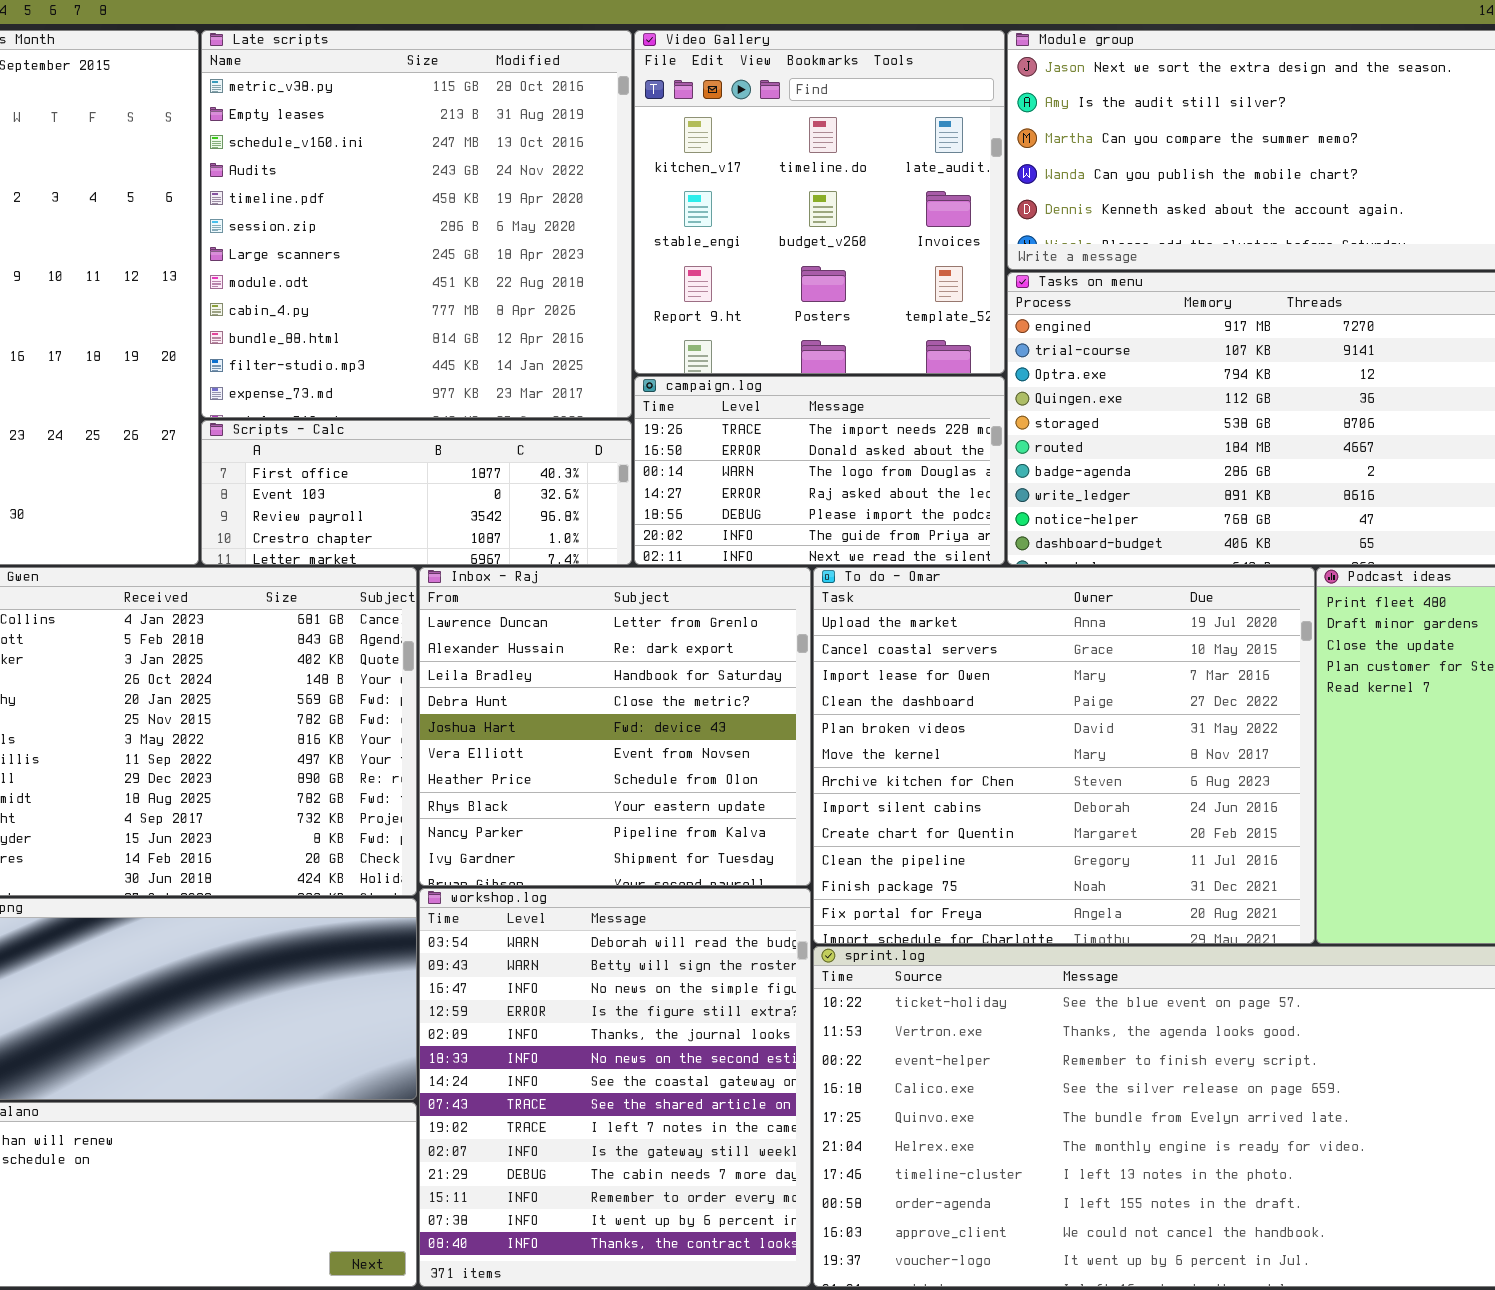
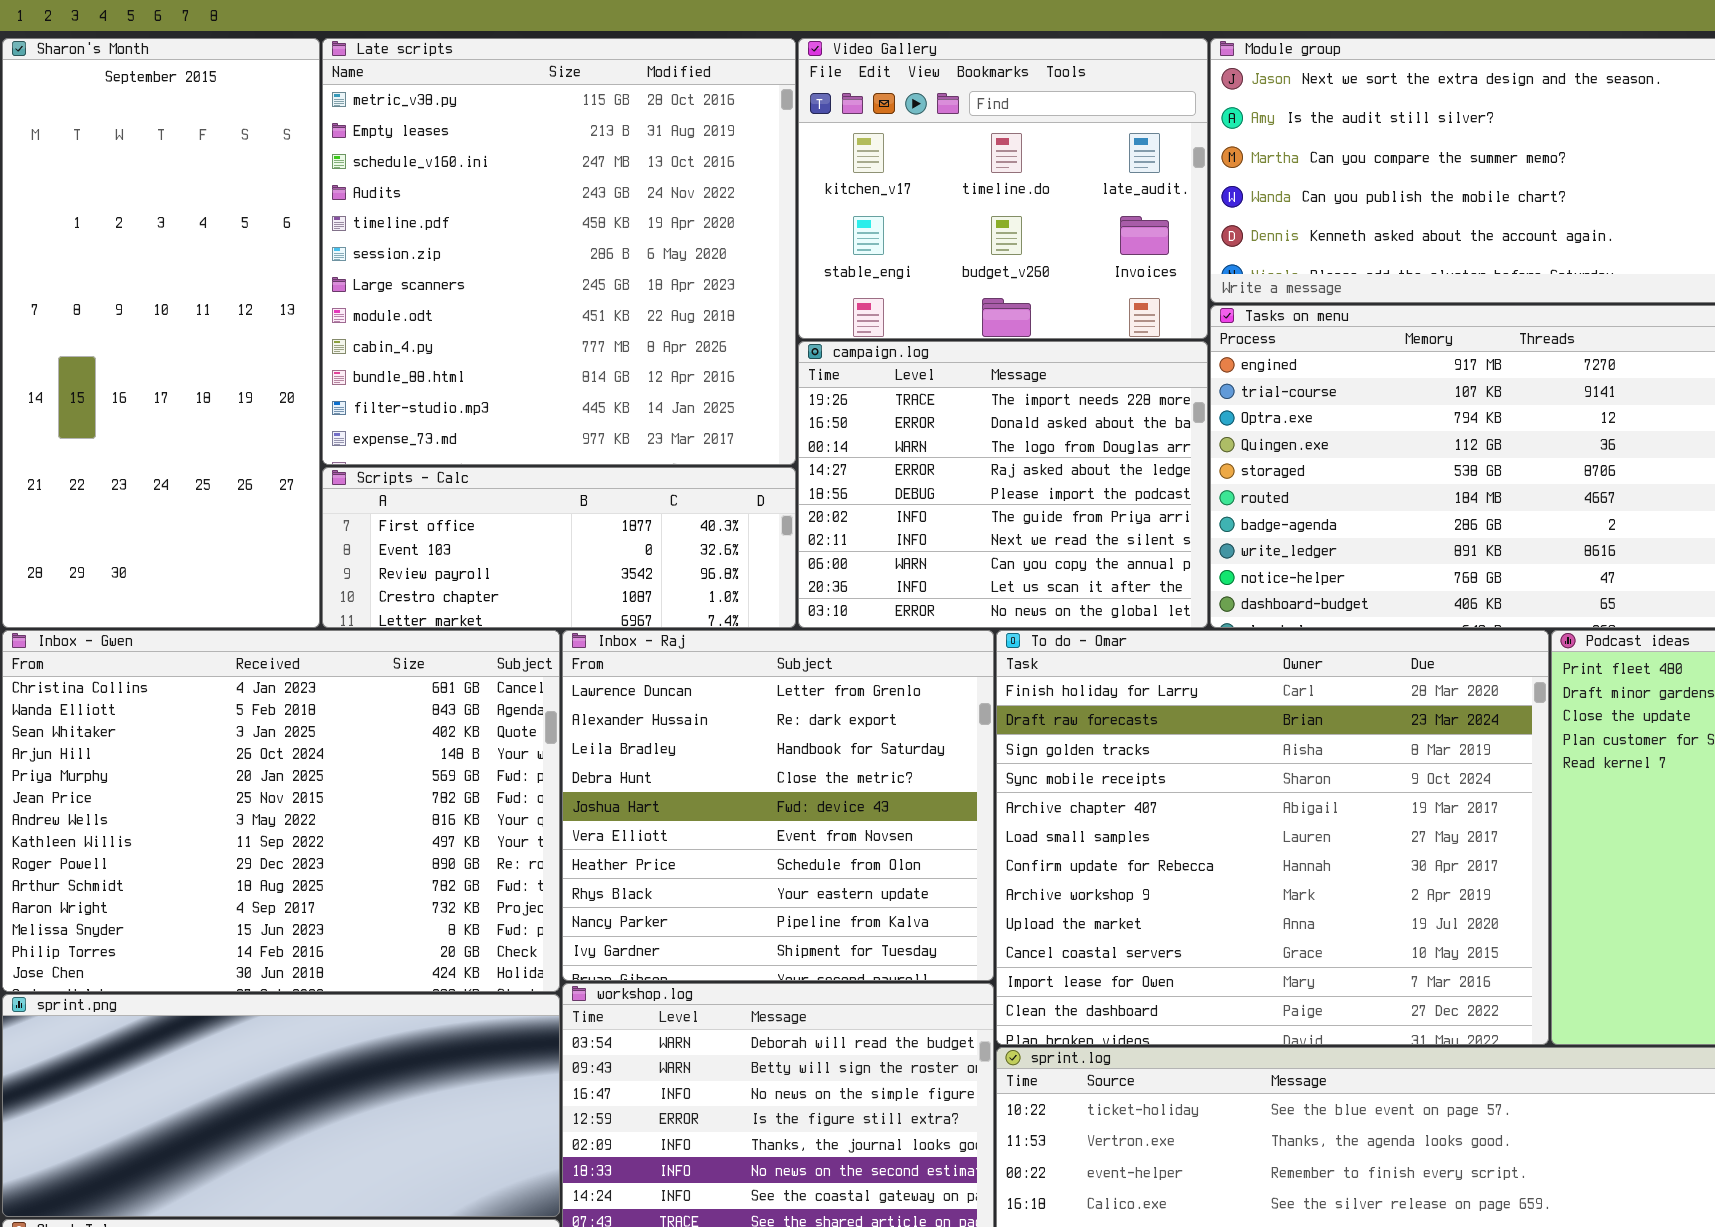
Video Gallery: [634,30,1005,374] -> [798,38,1208,339], resized
campaign.log: [634,376,1005,565] -> [798,341,1208,628], resized
To do - Omar: [813,567,1315,944] -> [996,630,1549,1045], scrolled up 8 rows

